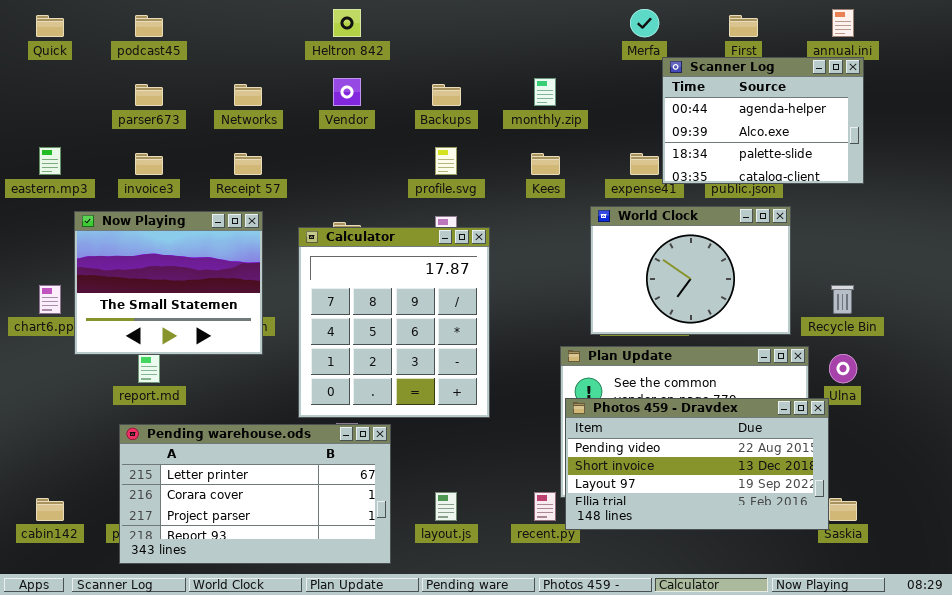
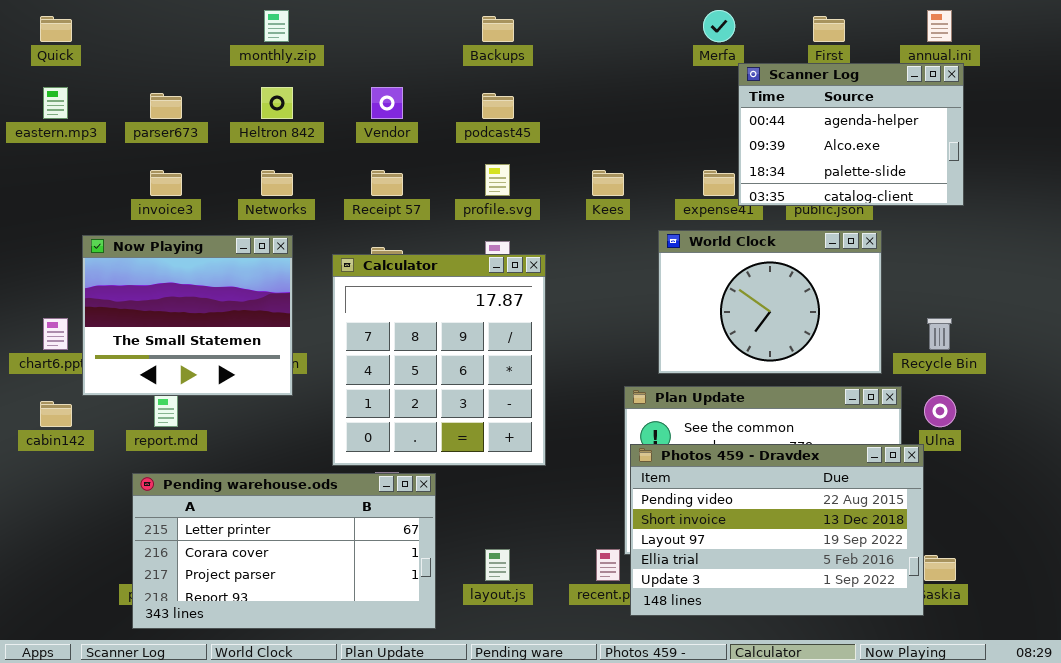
Heltron 842: [333,9,361,37] -> [261,87,293,119], moved
podcast45: [135,15,163,37] -> [482,93,514,119], moved
monthly.zip: [534,78,556,106] -> [264,10,289,42], moved
Networks: [234,84,262,106] -> [261,170,293,196], moved
Backups: [432,84,461,106] -> [482,16,514,42], moved
eastern.mp3: [39,147,61,175] -> [43,87,68,119], moved
Receipt 57: [234,153,262,175] -> [371,170,403,196], moved
Photos 459 - Dravdex: [565,398,829,530] -> [630,444,924,616], resized
cabin142: [36,498,64,521] -> [40,401,72,427], moved

